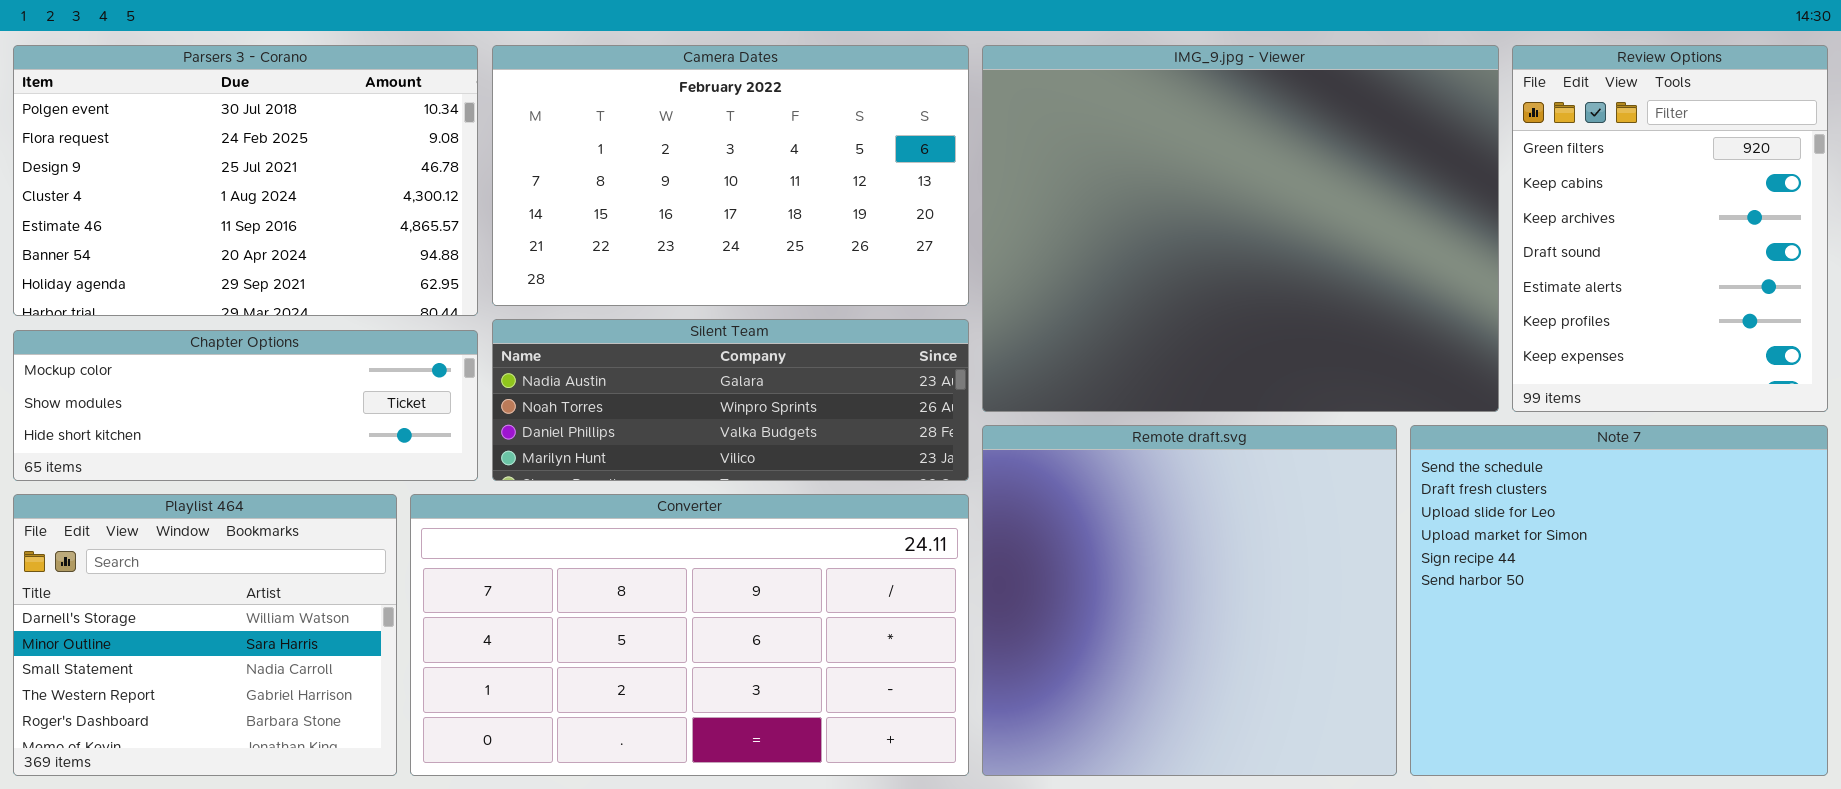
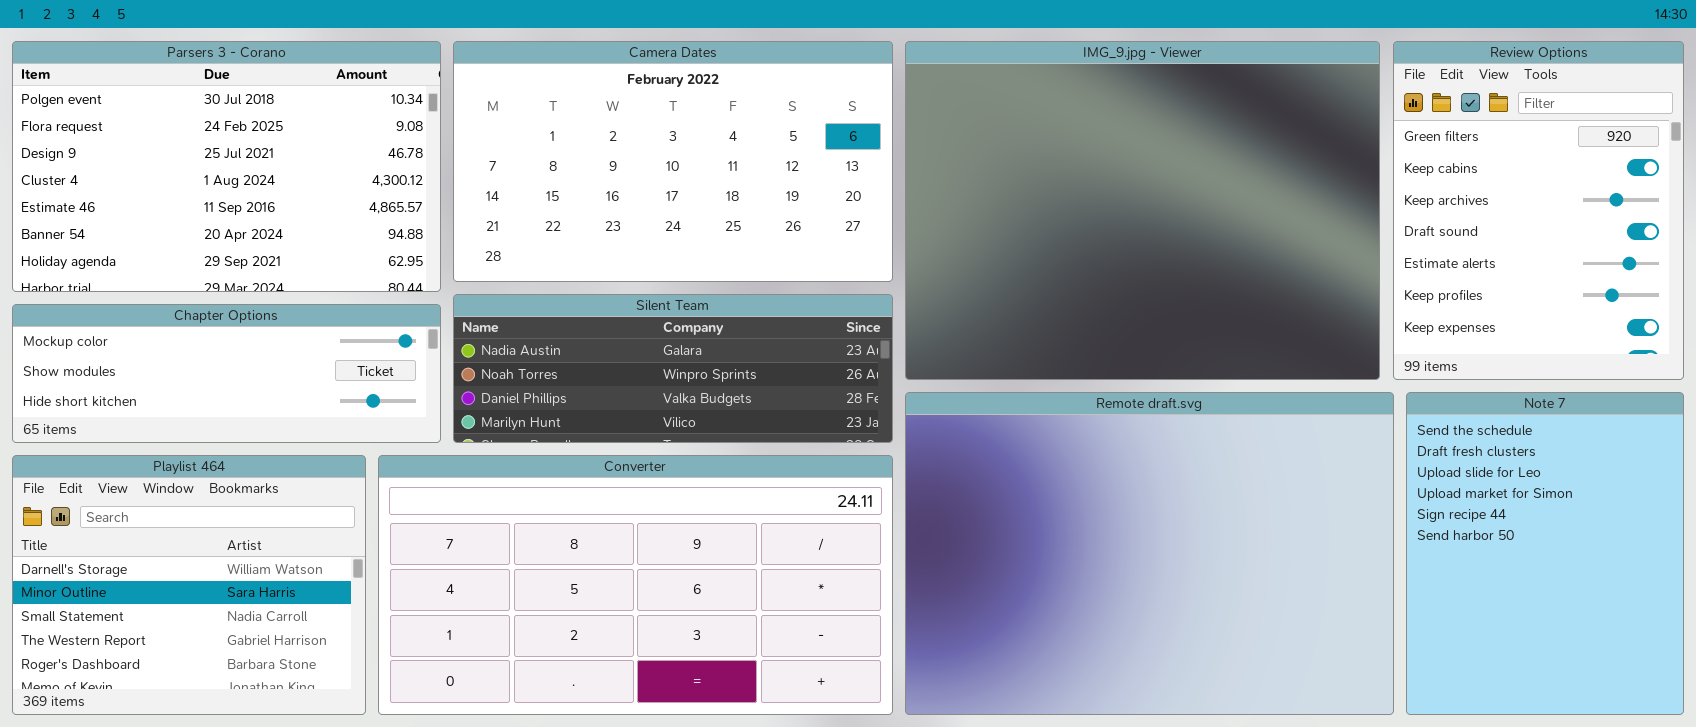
Remote draft.svg: [982,425,1397,776] -> [905,392,1394,715], resized
Note 7: [1410,425,1828,776] -> [1406,392,1684,715], resized

